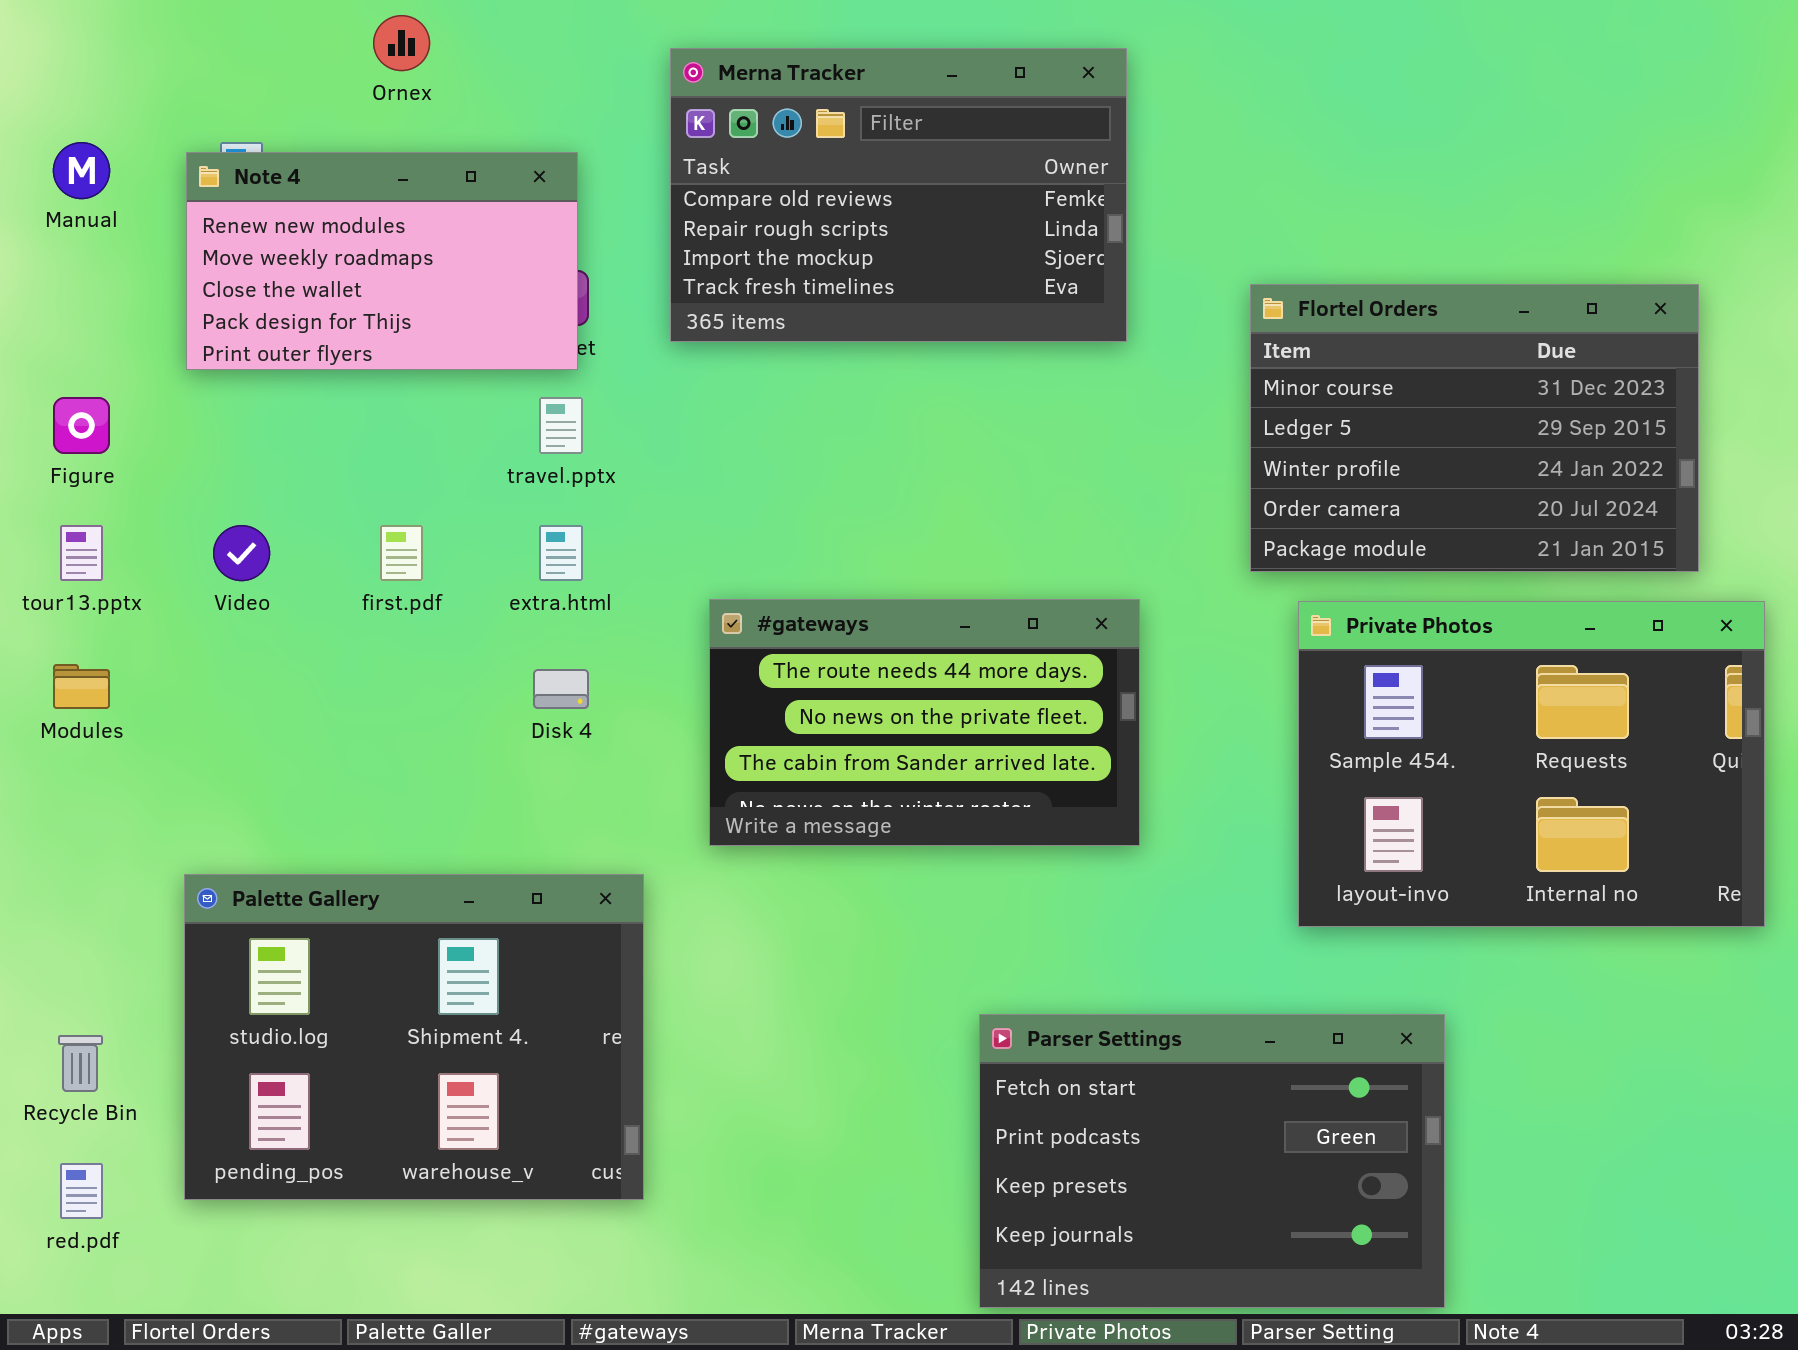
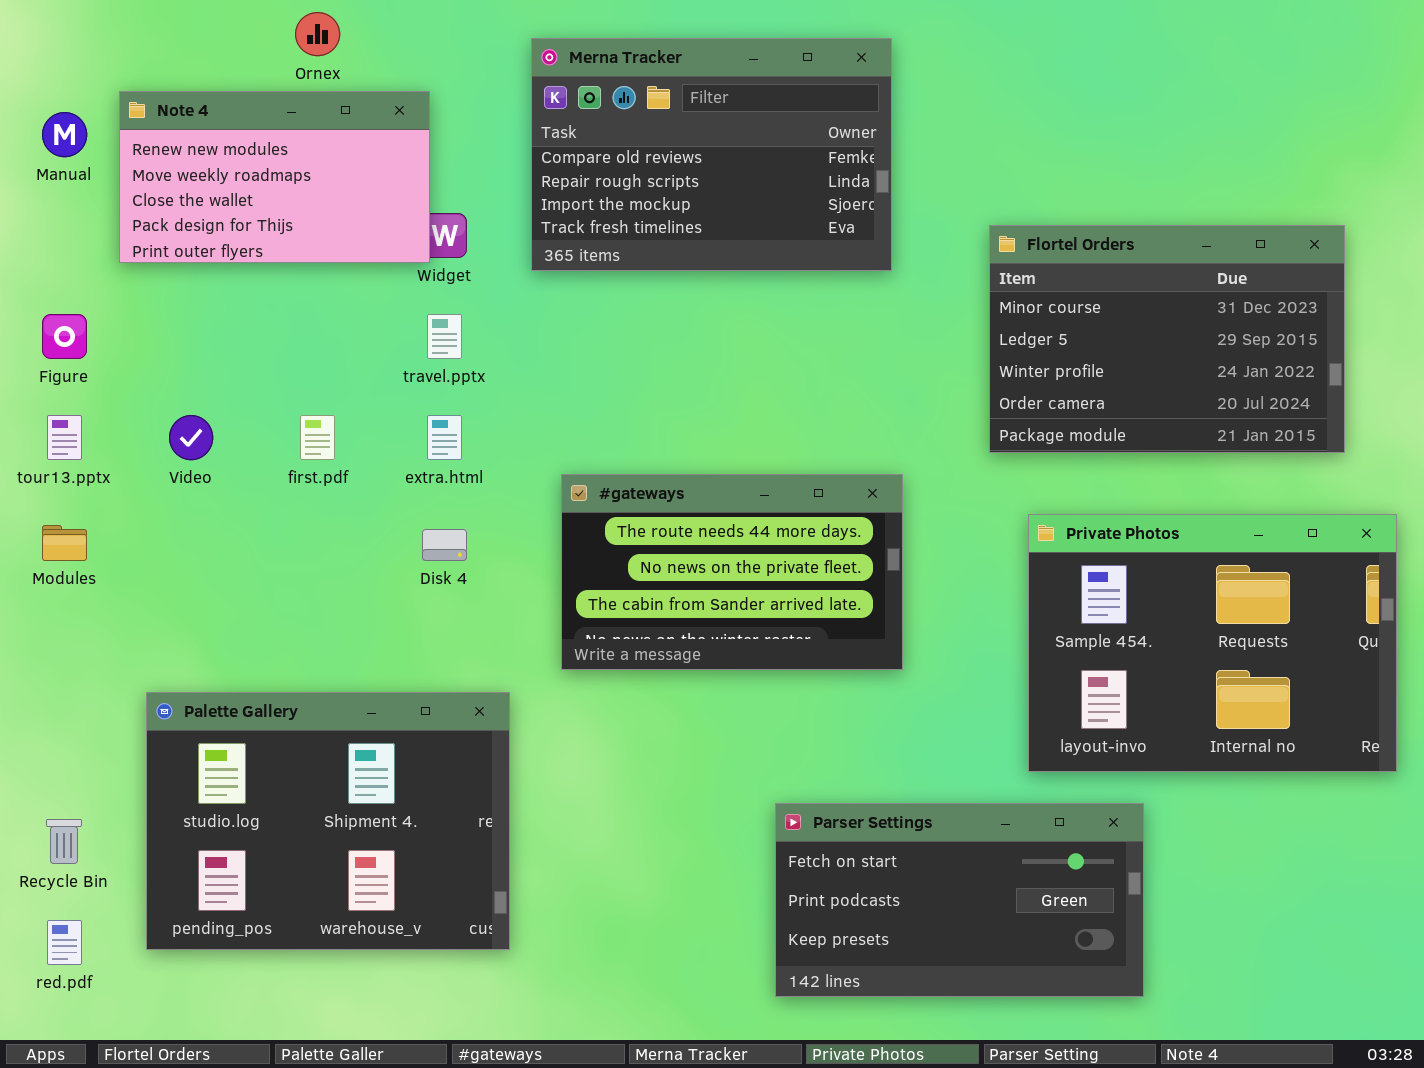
Note 4: [186,152,578,370] -> [119,91,430,263], moved
Private Photos: [1298,601,1765,927] -> [1028,514,1397,772], moved
Parser Settings: [979,1014,1445,1308] -> [775,803,1144,997], resized

